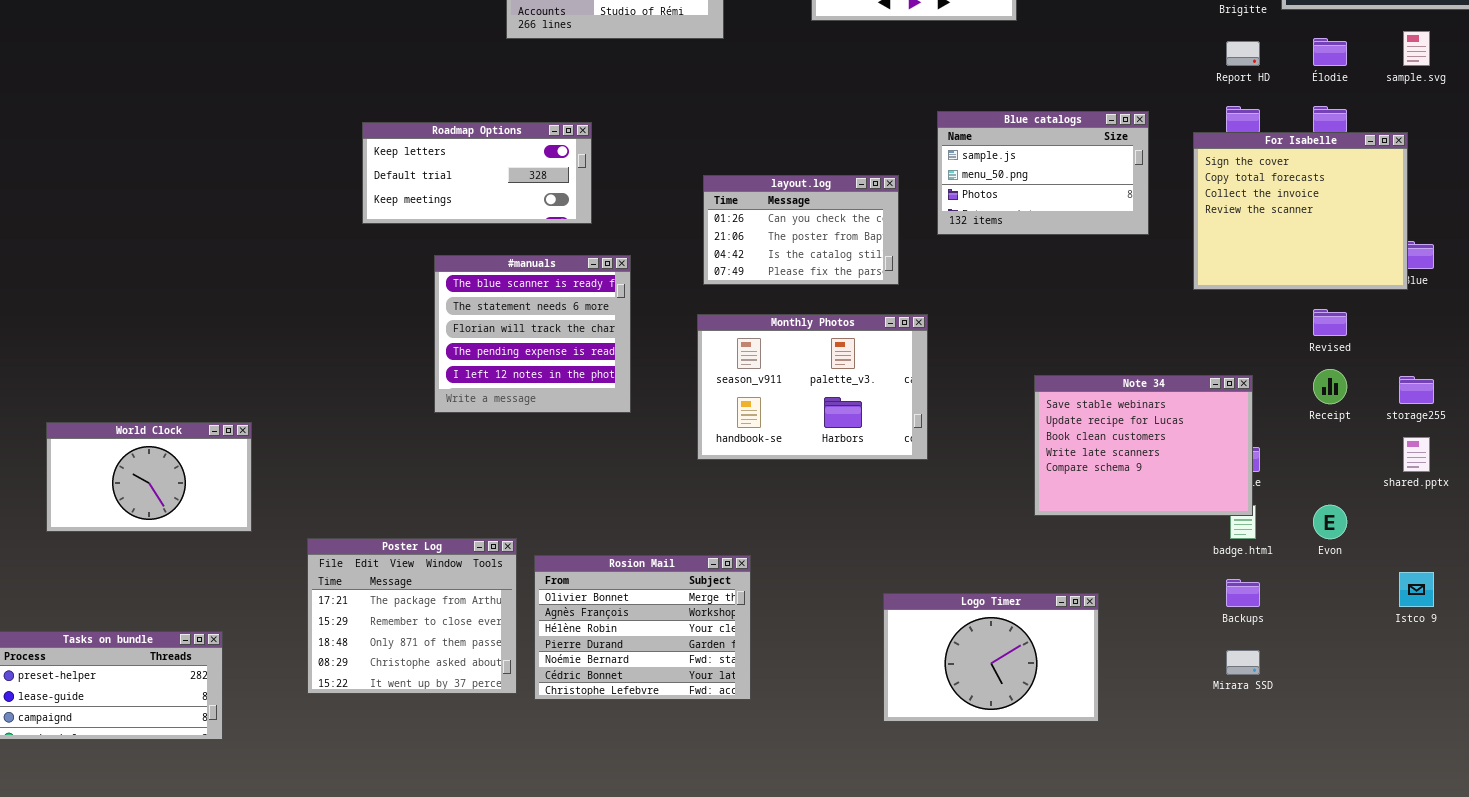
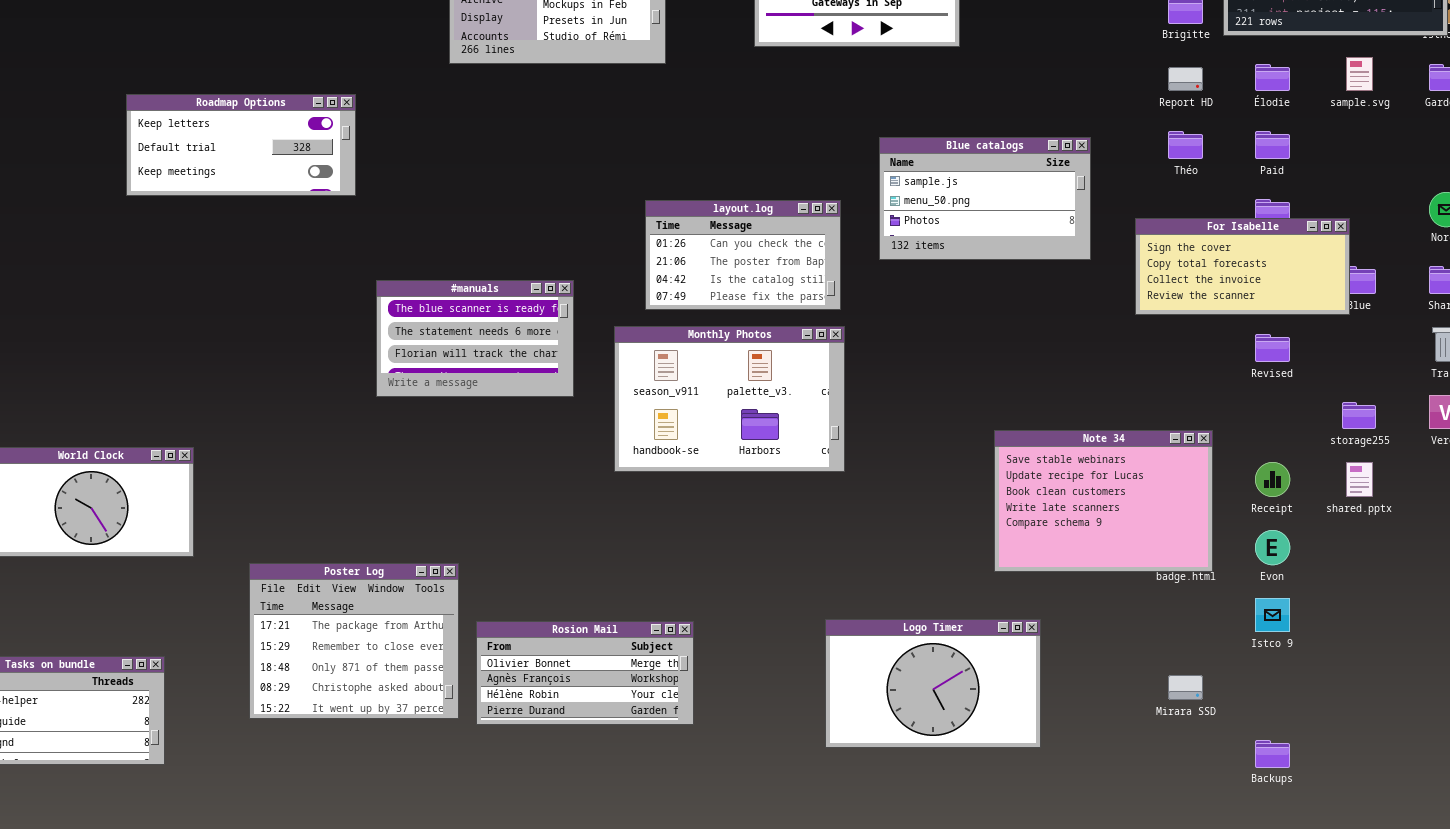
Roadmap Options: [362,122,592,224] -> [126,94,356,196], moved
For Isabelle: [1193,132,1408,290] -> [1135,218,1350,315], resized
#manuals: [434,255,631,413] -> [376,280,574,397], resized
Monthly Photos: [697,314,928,460] -> [614,326,845,472], moved
Receipt: [1313,369,1347,404] -> [1255,462,1290,497], moved
Note 34: [1034,375,1253,516] -> [994,430,1213,572], moved
Rosion Mail: [534,555,751,700] -> [476,621,694,725], resized
Istco 9: [1399,572,1434,607] -> [1255,598,1290,632], moved
Backups: [1226,579,1260,607] -> [1255,740,1290,768], moved

